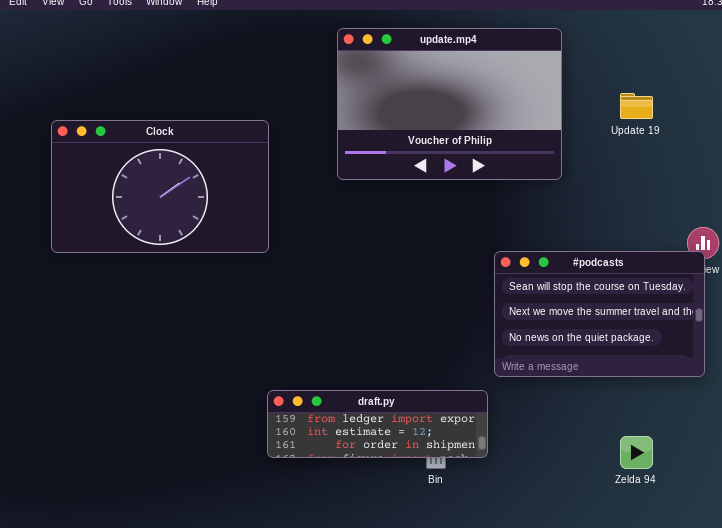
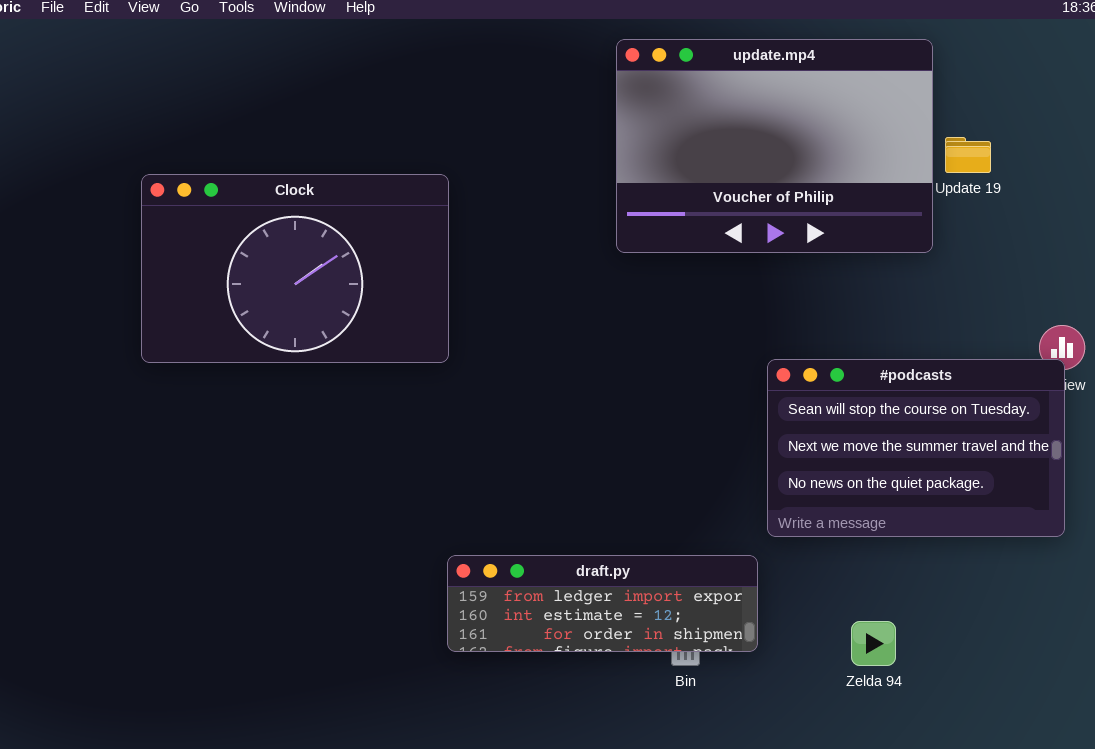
update.mp4: [337,28,562,180] -> [616,39,933,253], moved
Zelda 94: [620,436,653,469] -> [851,621,896,666], moved

